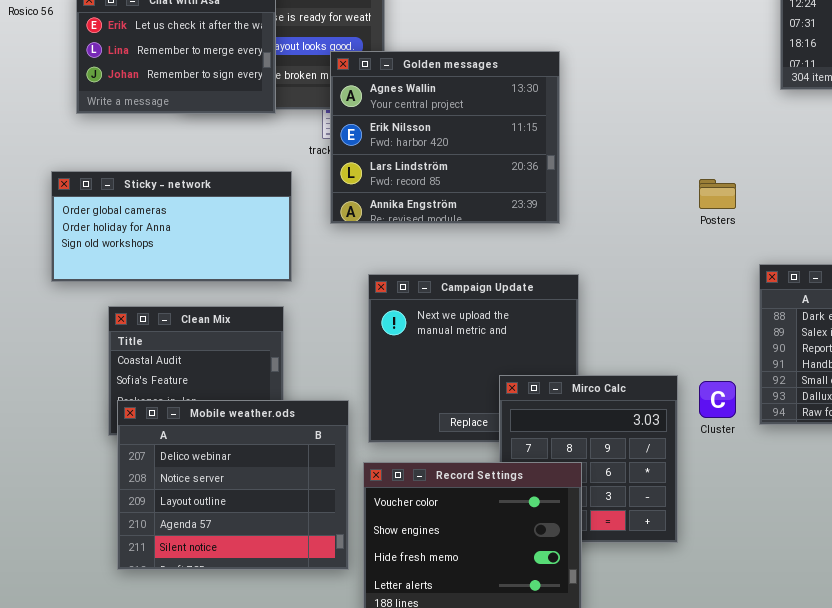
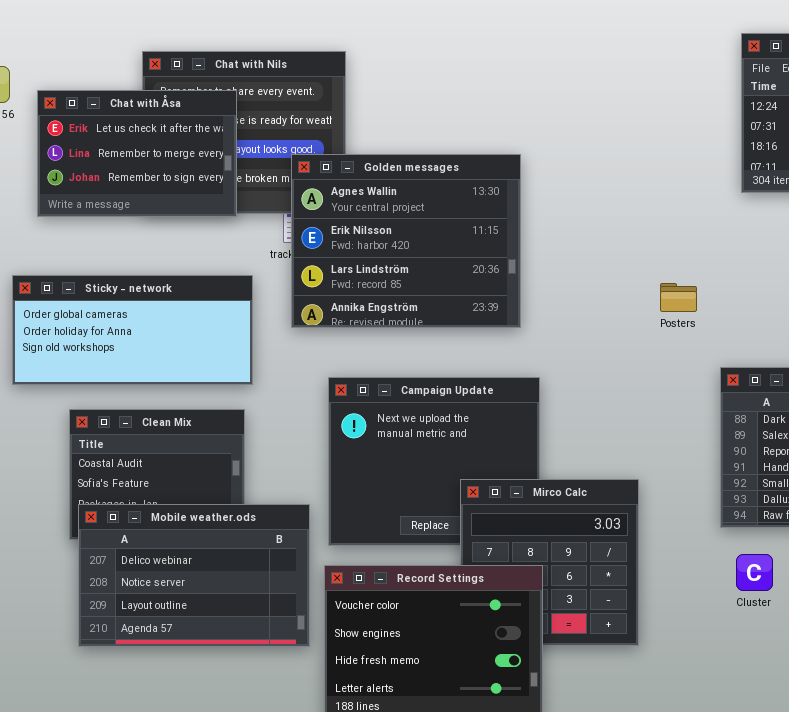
Cluster: [699,381,736,418] -> [736,554,773,591], moved
Mobile weather.ods: [117,400,349,570] -> [78,504,310,647], resized

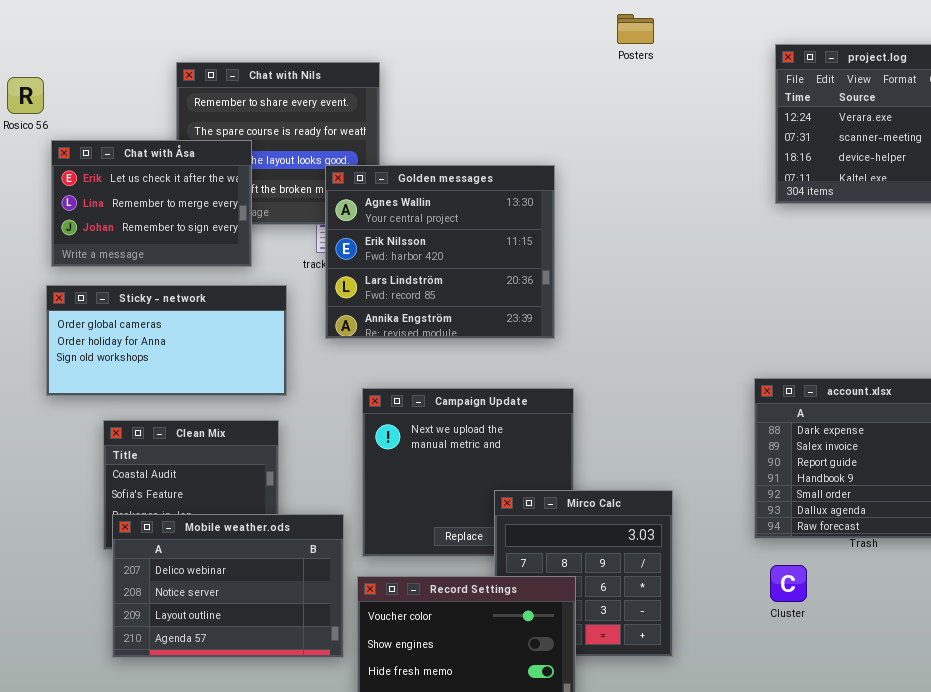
Chat with Åsa: [37,90,237,217] -> [51,140,252,267], moved
Posters: [660,283,697,312] -> [617,14,654,44], moved

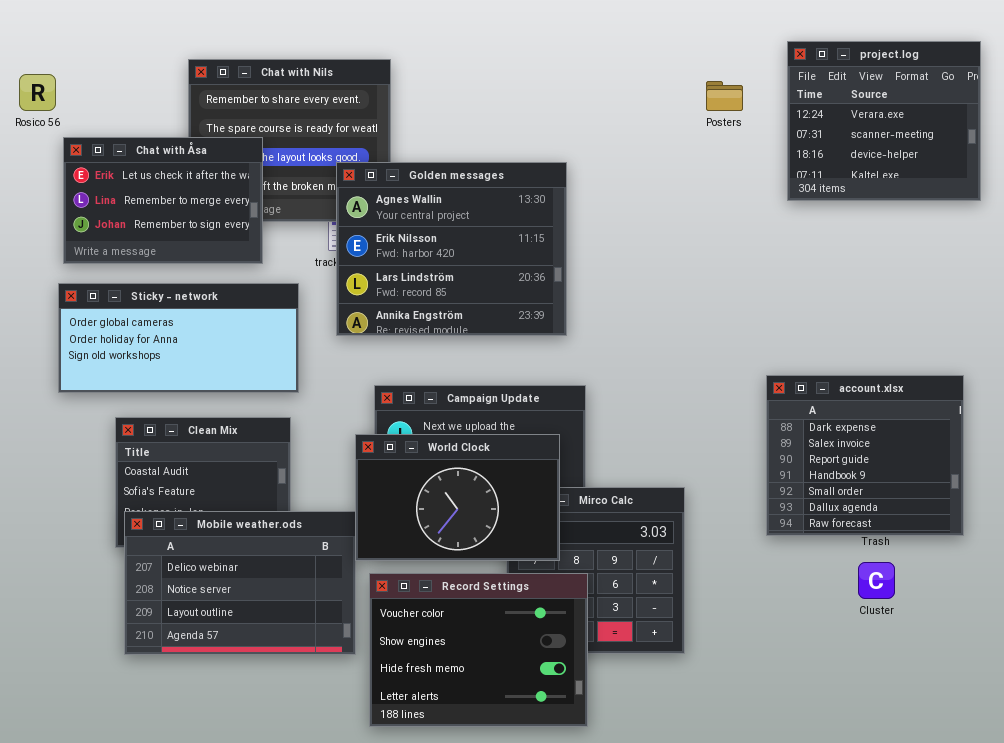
Posters: [617,14,654,44] -> [706,81,743,111], moved
World Clock: none -> [355,434,560,561], opened
Cluster: [770,565,807,602] -> [858,562,895,599], moved

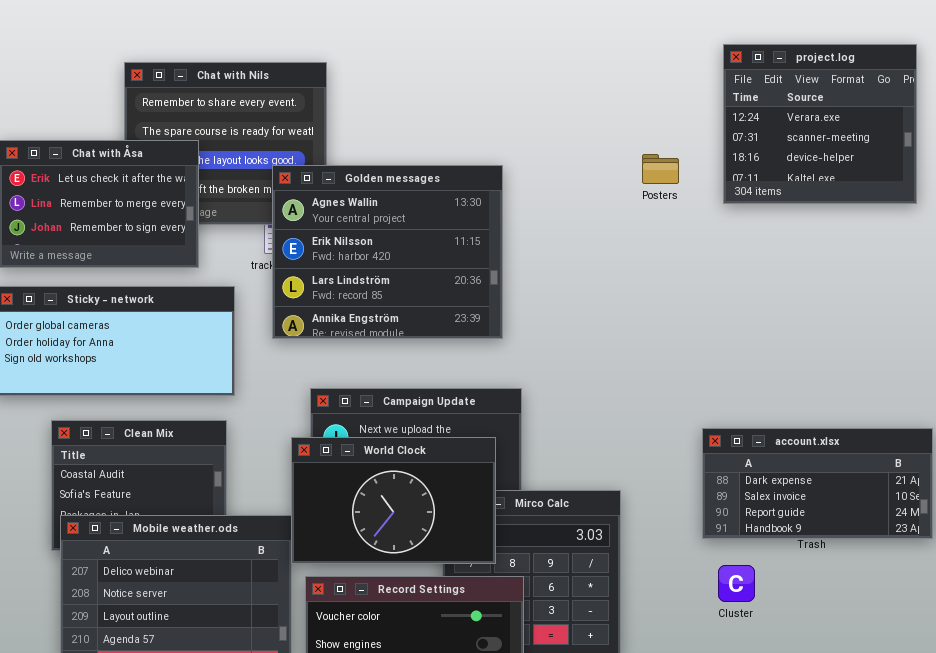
Posters: [706,81,743,111] -> [642,154,679,184], moved
account.xlsx: [766,375,964,536] -> [702,428,933,539], resized
Cluster: [858,562,895,599] -> [718,565,755,602], moved

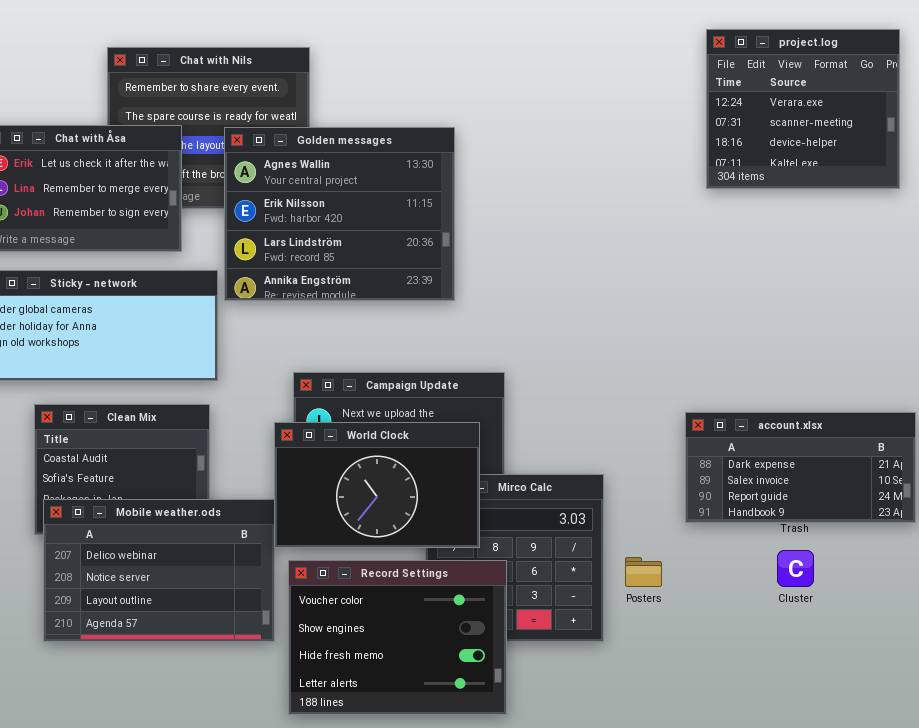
Posters: [642,154,679,184] -> [625,557,662,587], moved
Golden messages: [272,165,503,339] -> [224,127,455,301], moved
Cluster: [718,565,755,602] -> [777,550,814,587], moved

